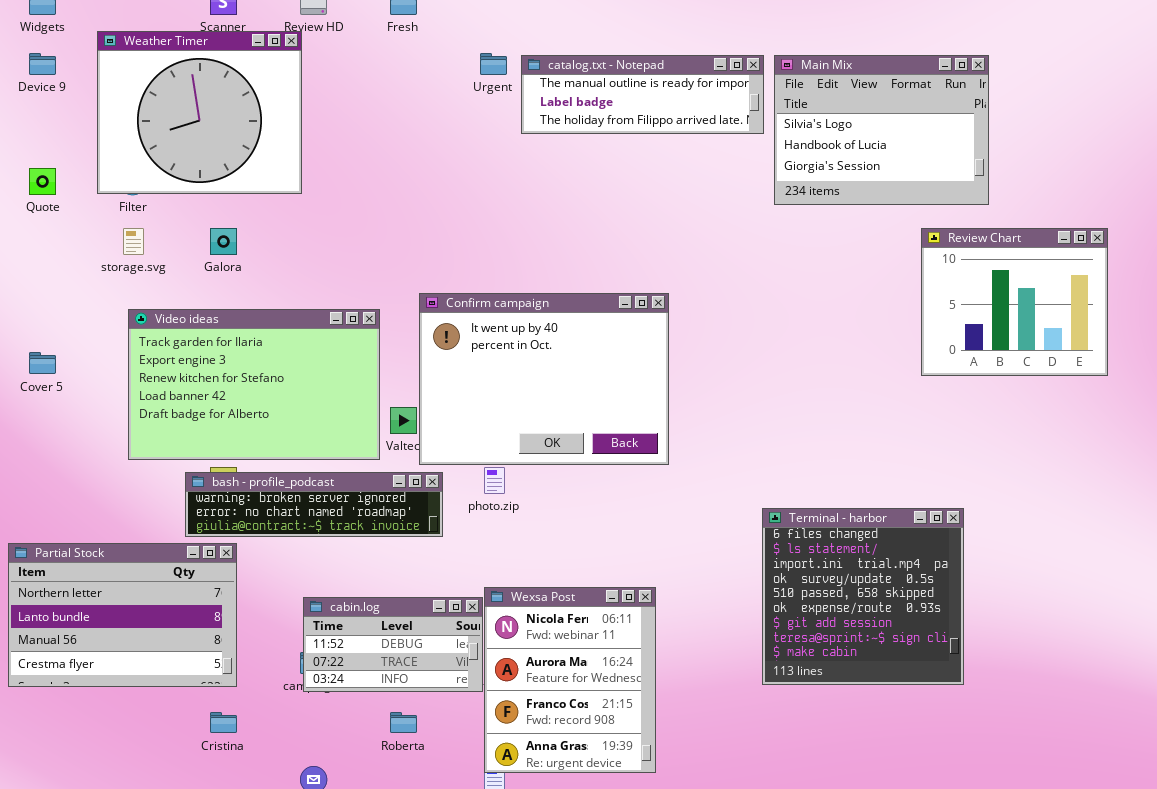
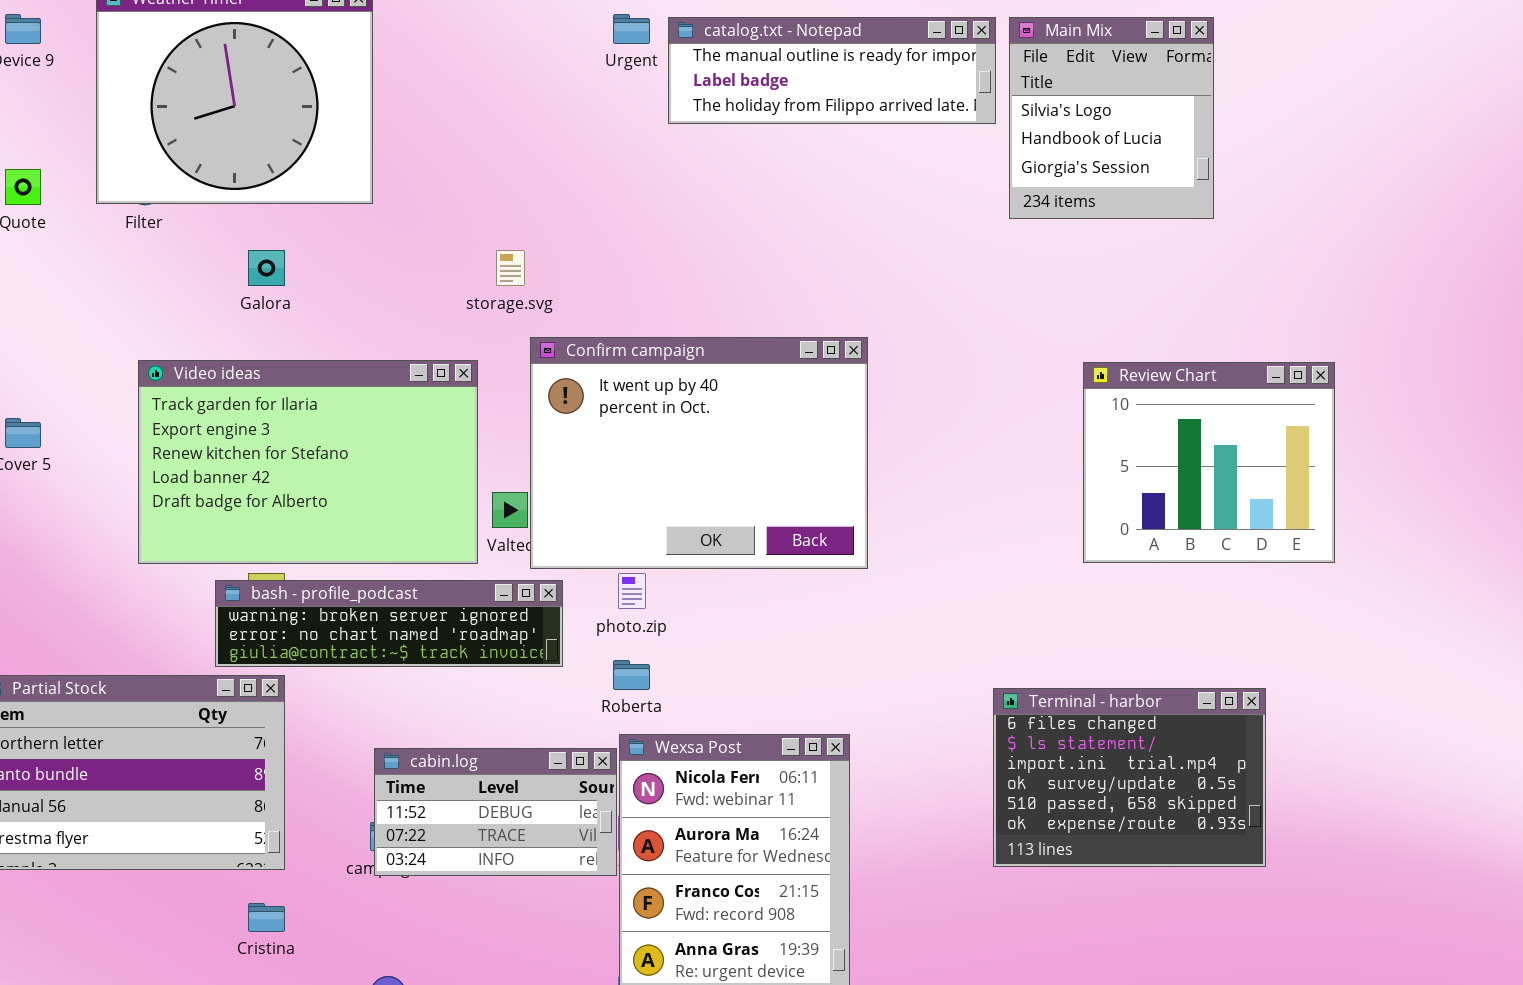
Main Mix: [774,55,989,205] -> [1009,17,1214,219], resized
storage.svg: [123,228,144,255] -> [496,250,525,286], moved
Review Chart: [921,228,1108,376] -> [1083,362,1335,563], moved
Terminal - harbor: [762,508,964,685] -> [993,688,1266,867], resized
Roberta: [390,712,417,733] -> [613,660,650,690], moved

